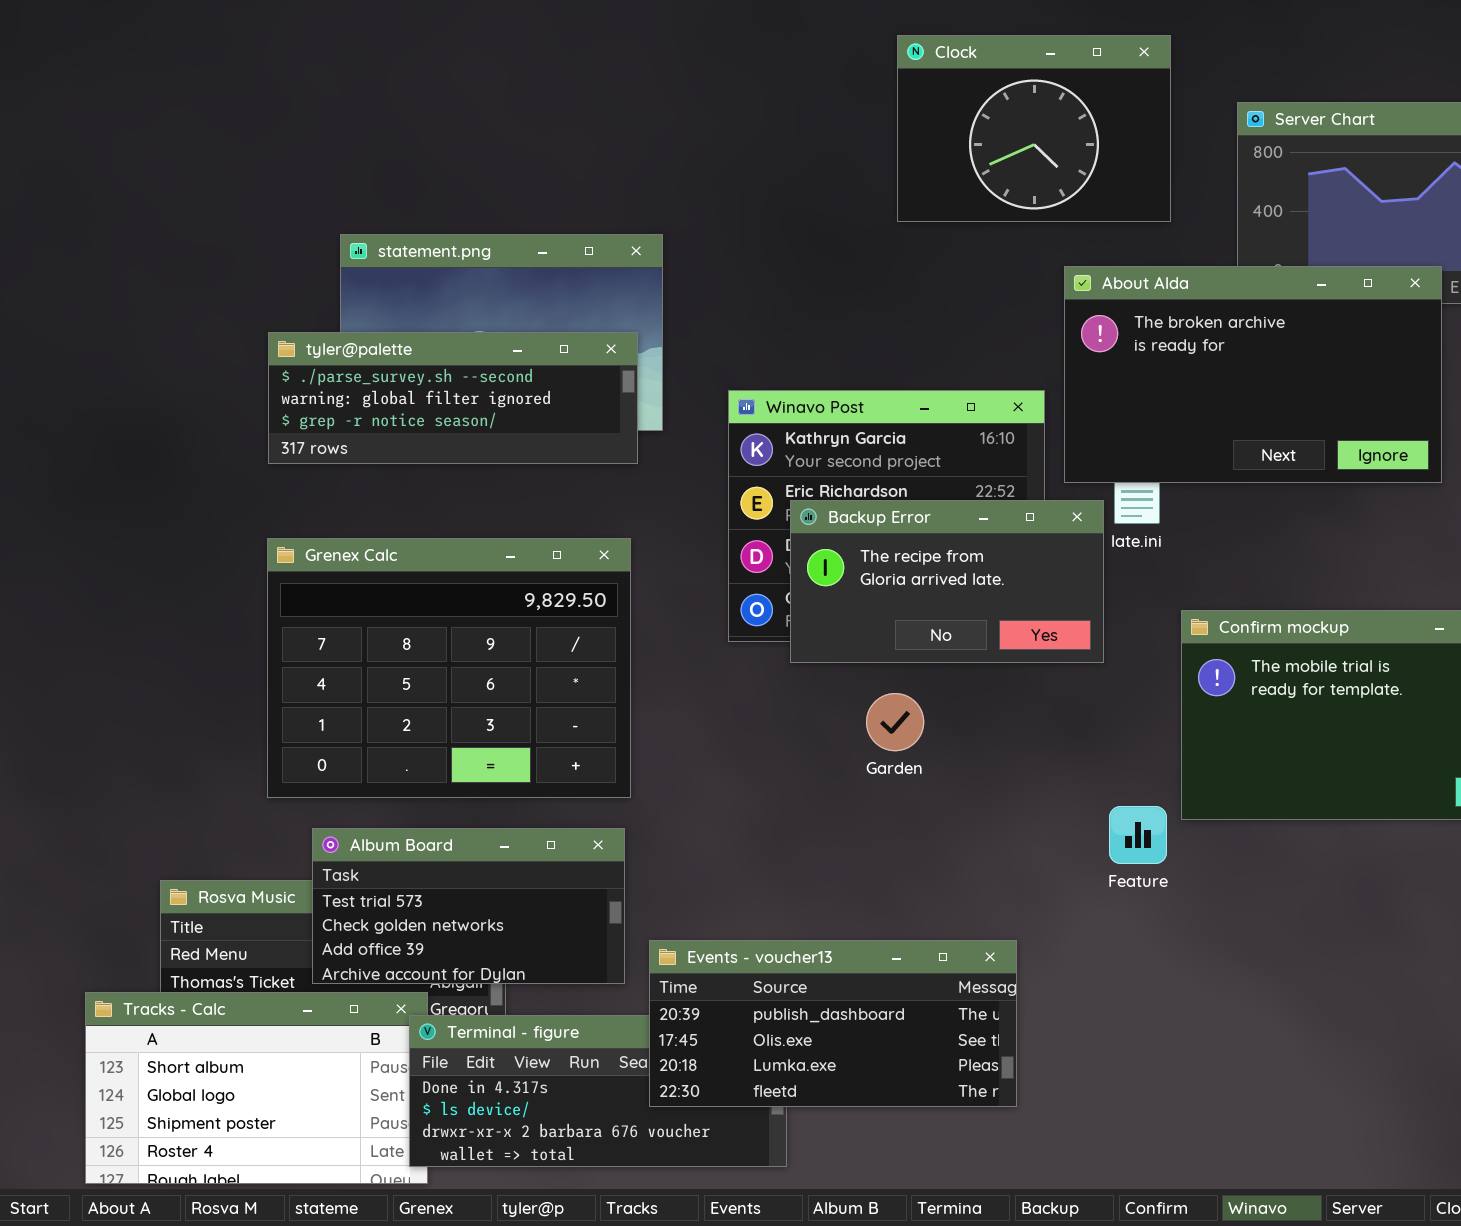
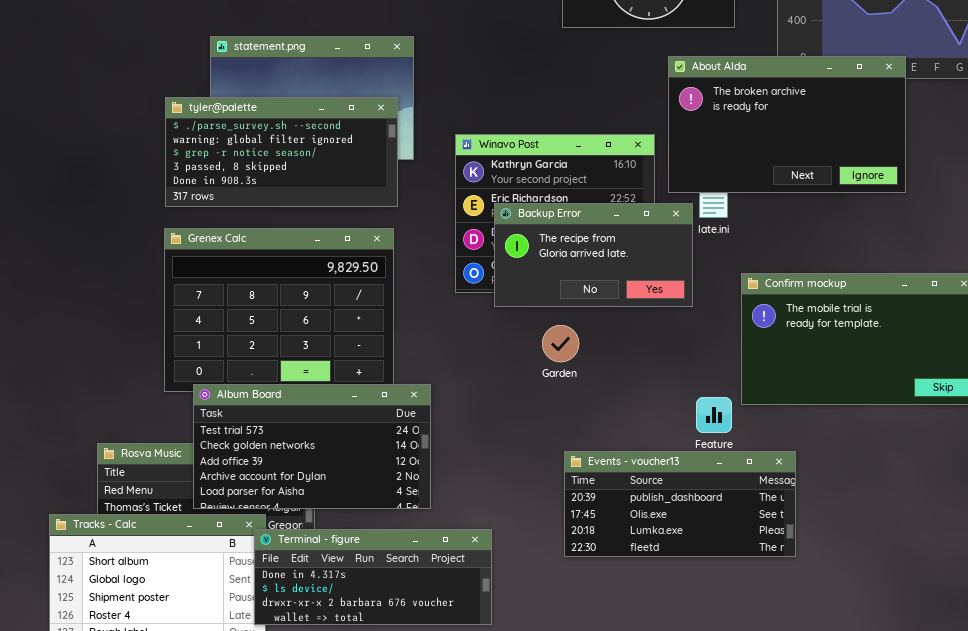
tyler@palette: [268,332,638,464] -> [165,97,398,207], resized
Album Board: [312,828,625,984] -> [193,384,431,509], resized
Events - voucher13: [649,940,1017,1107] -> [564,451,796,557], moved

